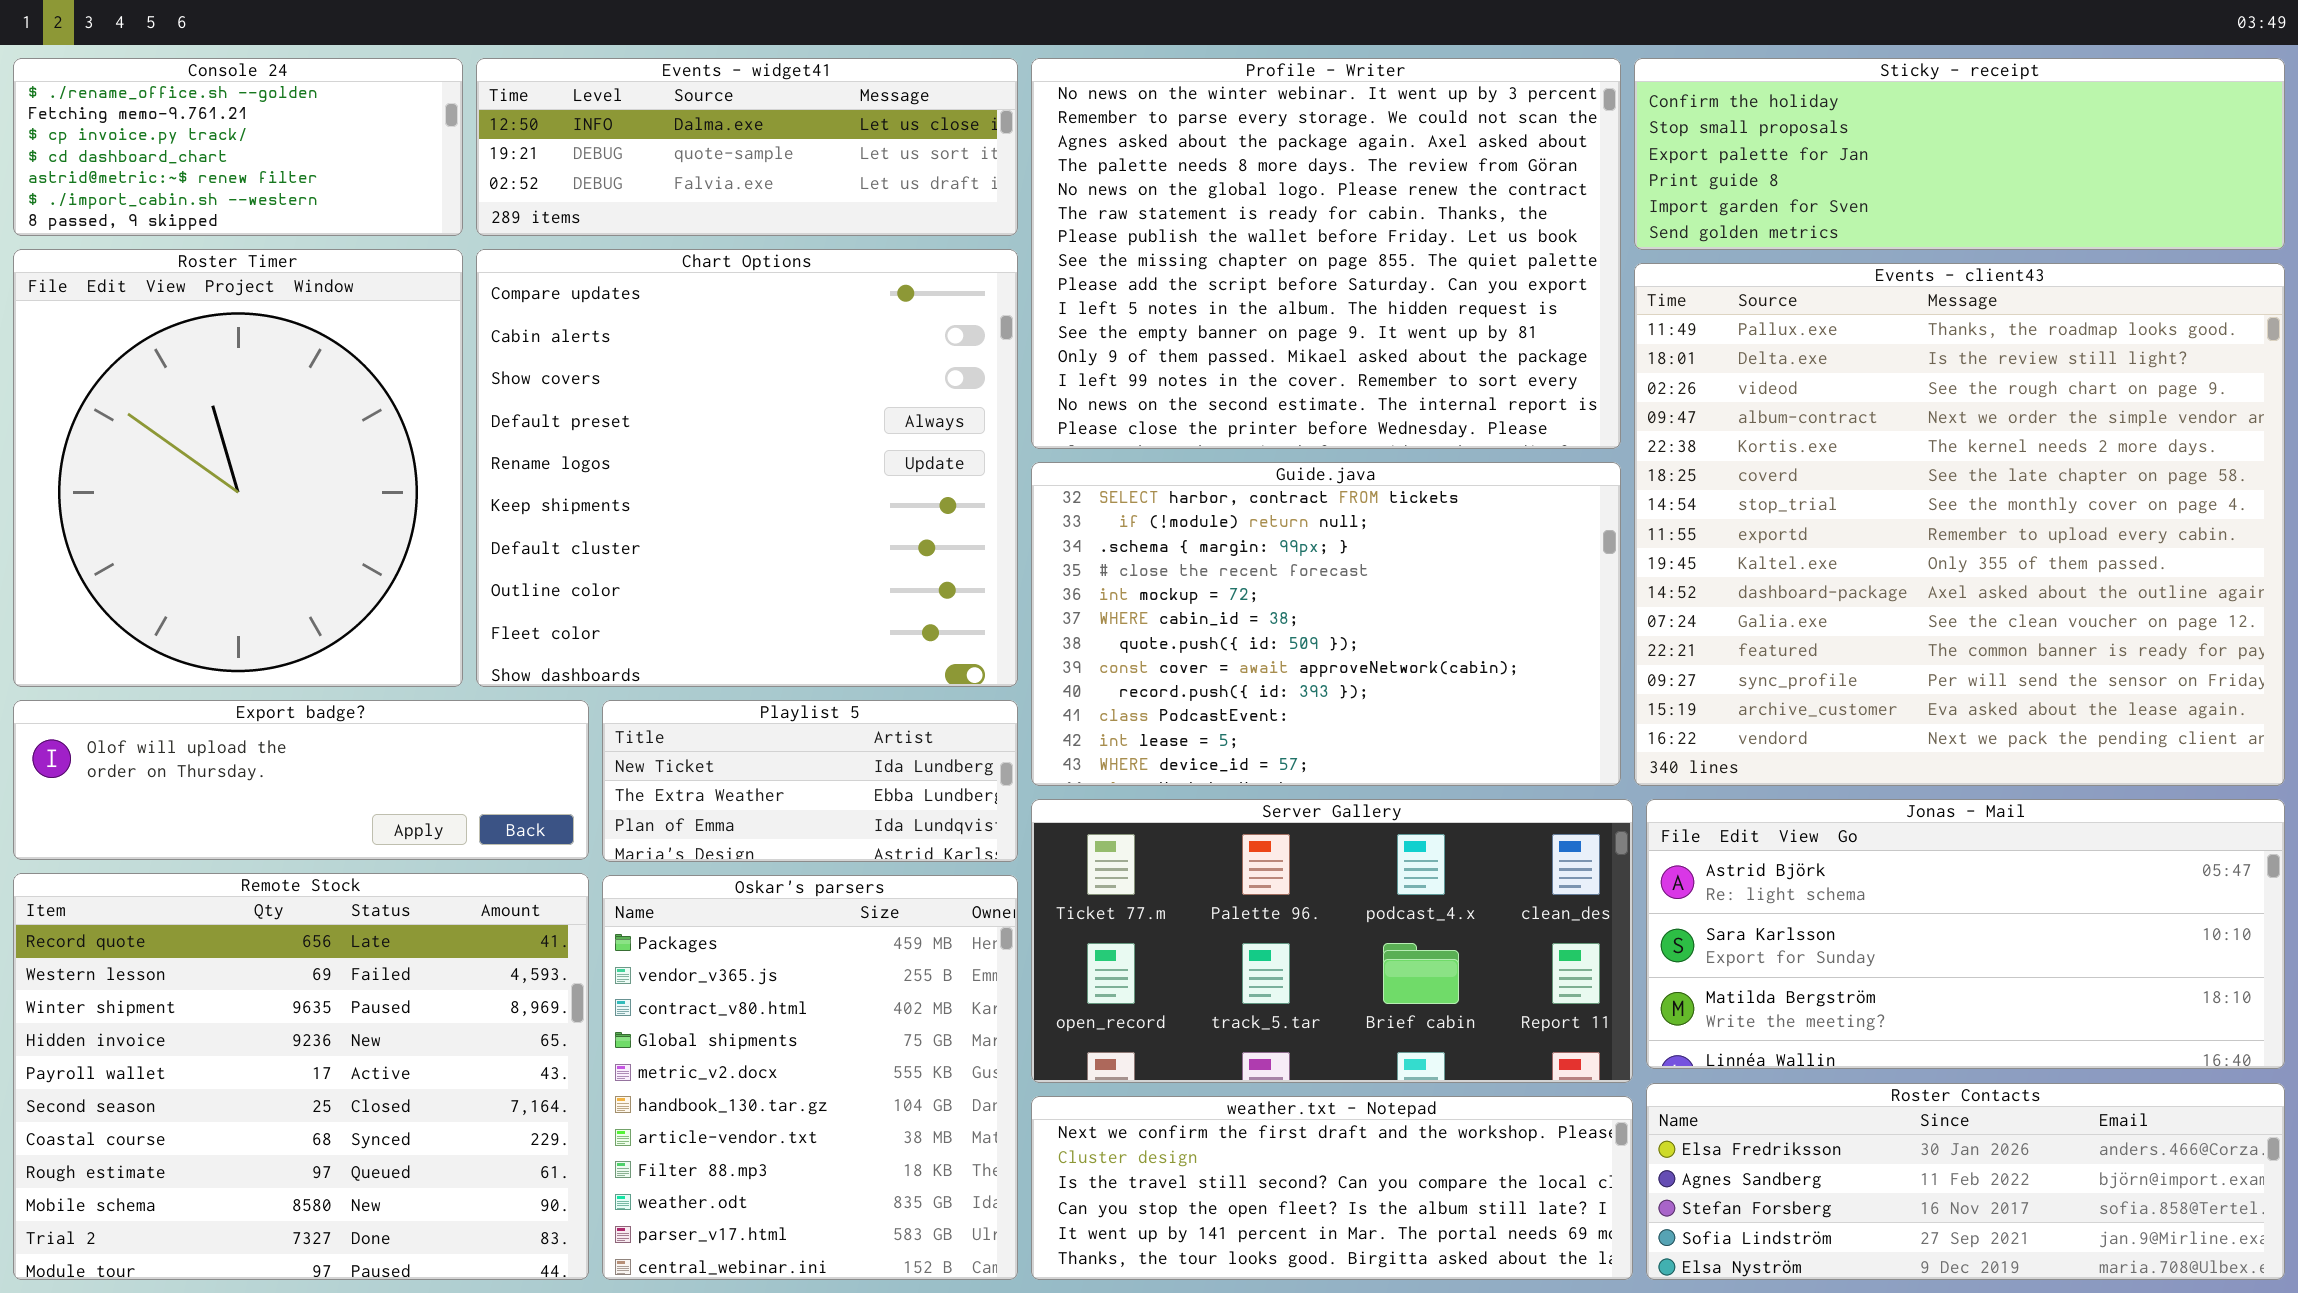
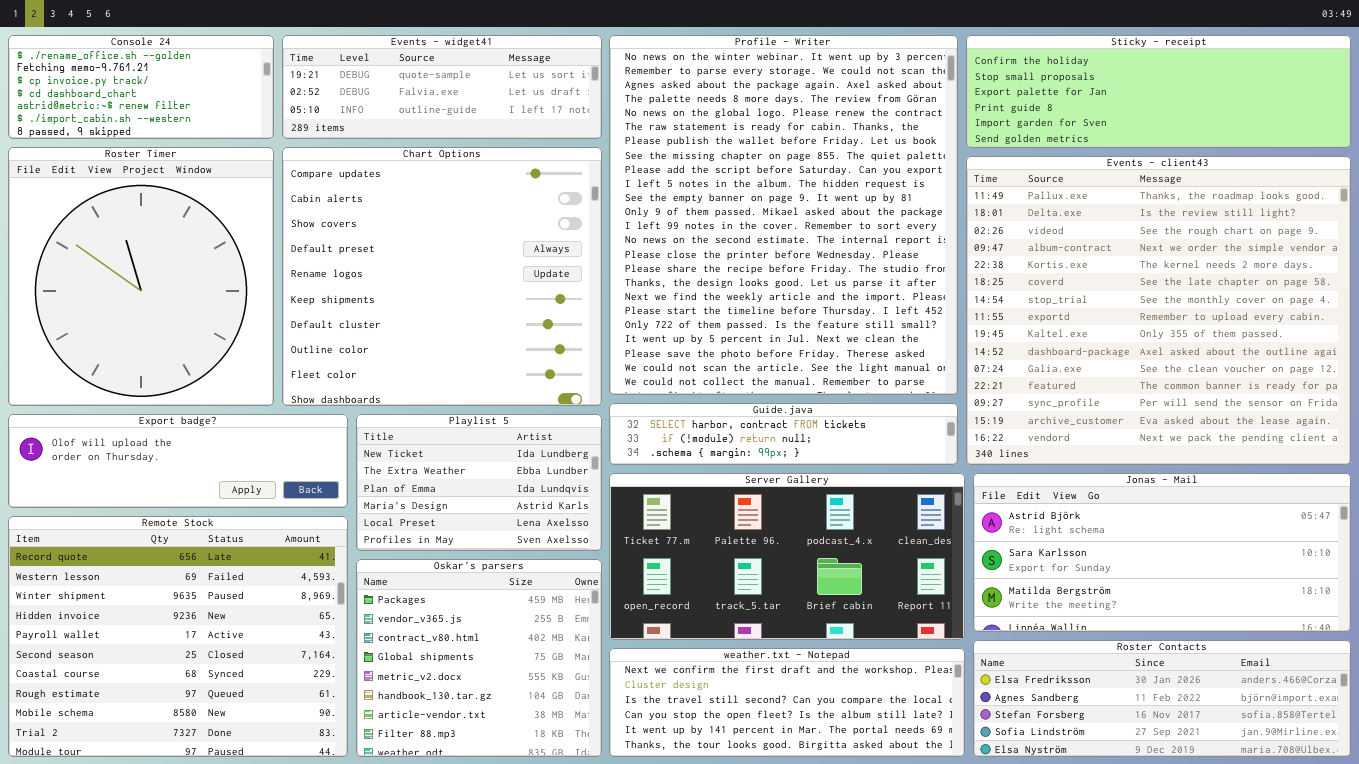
Events - widget41: [476,58,1018,236] -> [282,35,602,139], scrolled down 1 row
Profile - Writer: [1031,58,1621,449] -> [609,35,958,395], resized
Guide.java: [1031,462,1621,786] -> [609,403,958,465], resized
Playlist 5: [602,700,1018,862] -> [356,414,602,551], resized
Oskar's parsers: [602,875,1018,1280] -> [356,559,602,757], resized

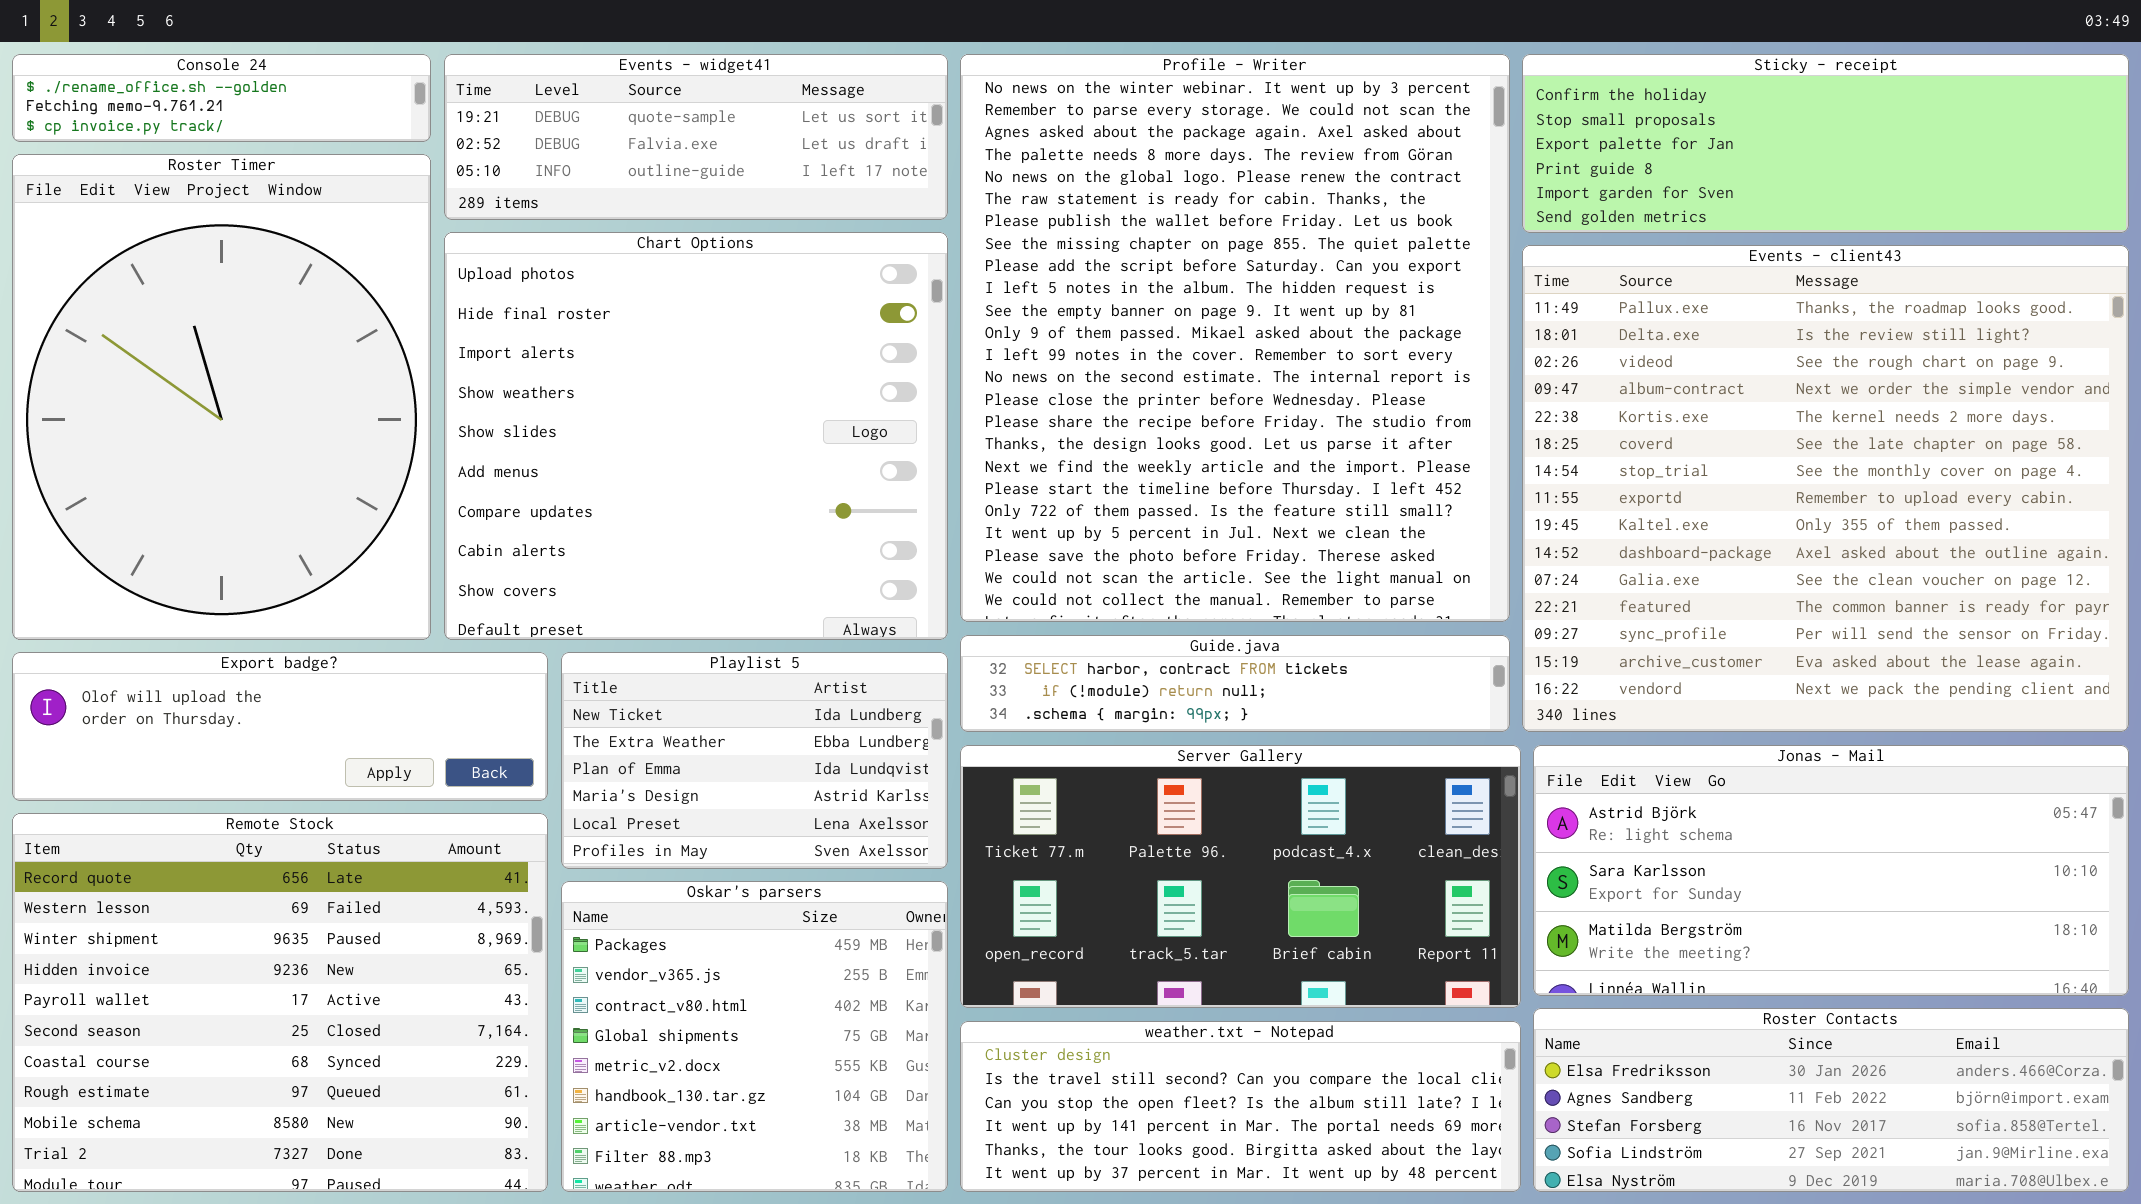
Console 24: [8,35,274,139] -> [12,54,431,142], resized
Roster Timer: [8,147,274,406] -> [12,154,431,640], resized
Chart Options: [282,147,602,406] -> [444,232,948,640], scrolled up 6 rows
weather.txt - Notepad: [609,648,965,757] -> [960,1021,1521,1192], scrolled down 1 row

